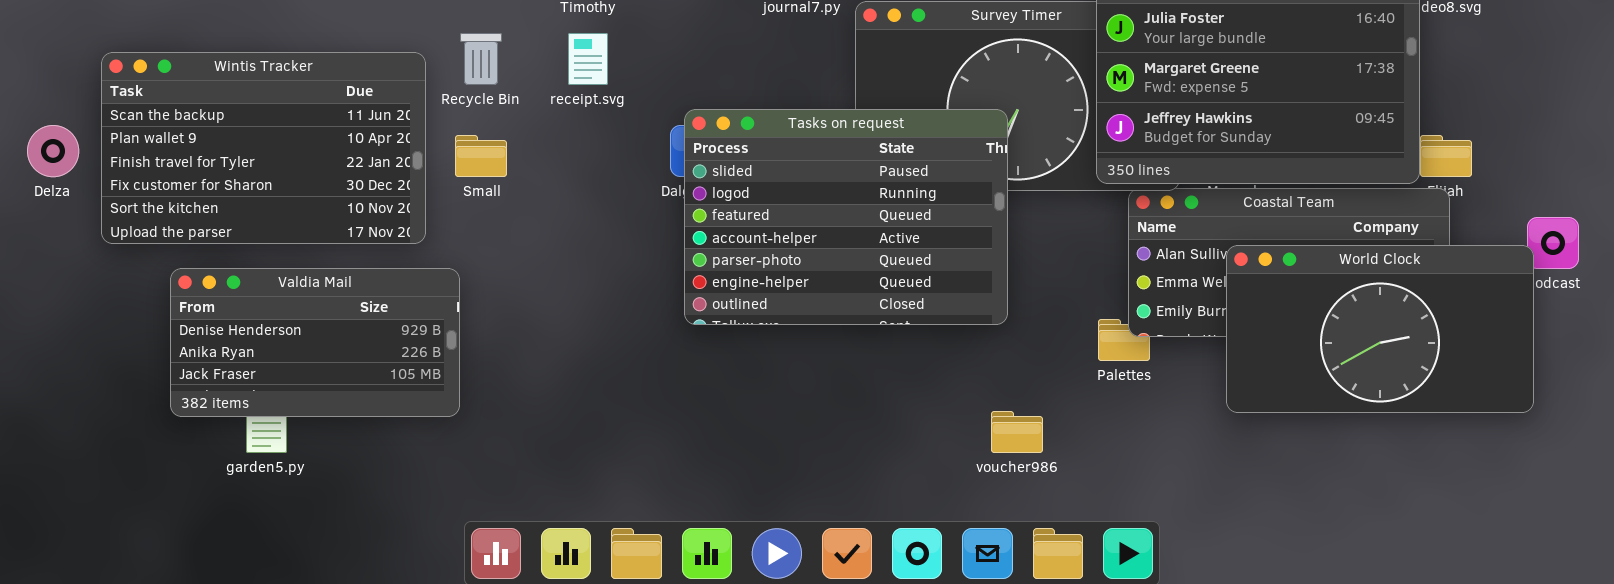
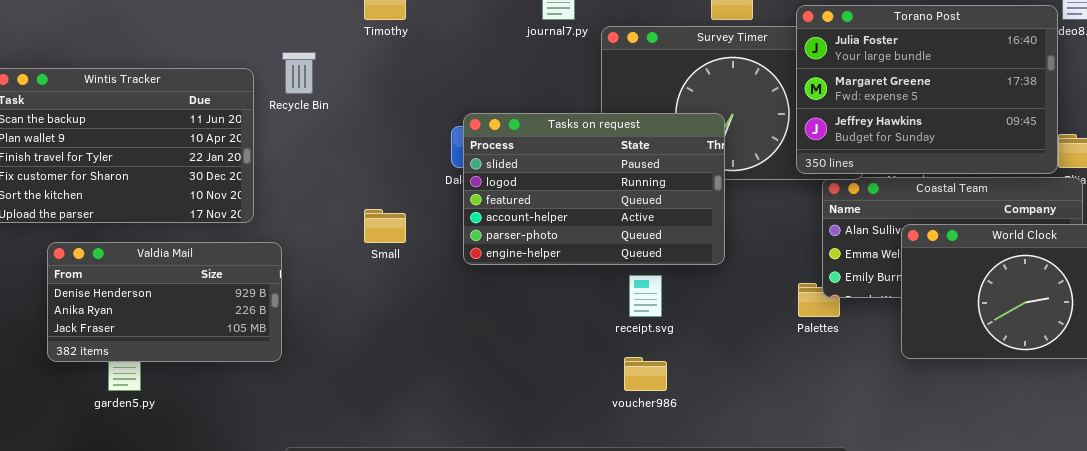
receipt.svg: [568,33,608,85] -> [629,275,662,317], moved
Tasks on request: [684,109,1008,325] -> [463,113,725,265], resized
Small: [455,135,507,177] -> [364,209,406,243], moved
voucher986: [991,411,1043,453] -> [624,357,667,391], moved

